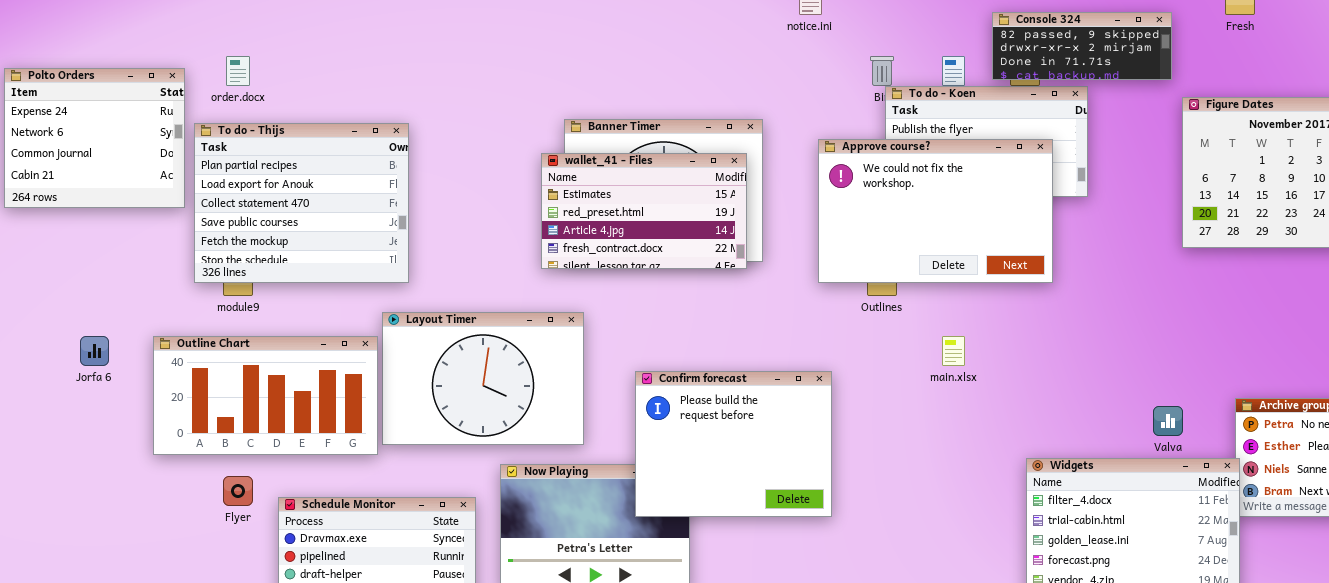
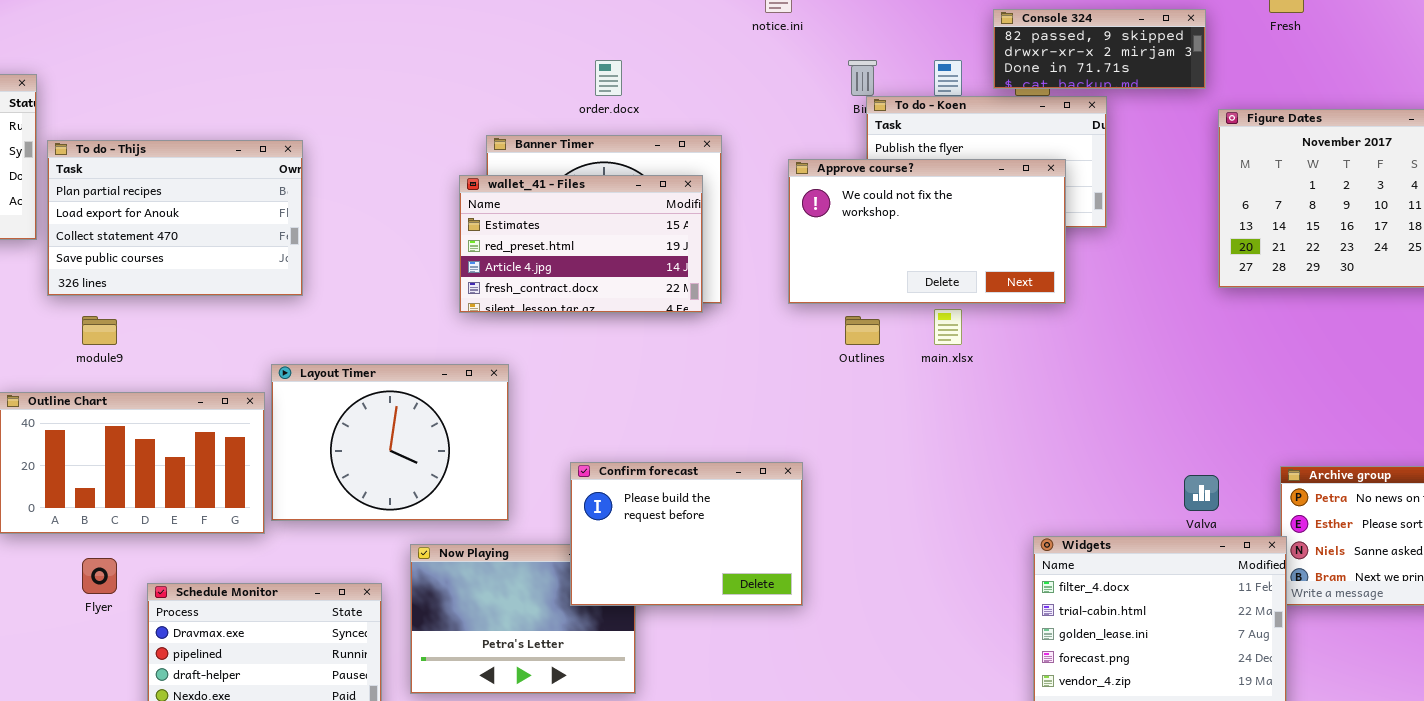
order.docx: [226,56,250,86] -> [595,60,622,96], moved
To do - Thijs: [194,123,409,283] -> [47,140,303,296], resized
Approve course?: [818,139,1053,283] -> [788,159,1066,304], resized
main.xlsx: [942,336,965,366] -> [934,309,962,345], moved
Confirm forecast: [635,371,832,517] -> [570,462,803,606], resized

